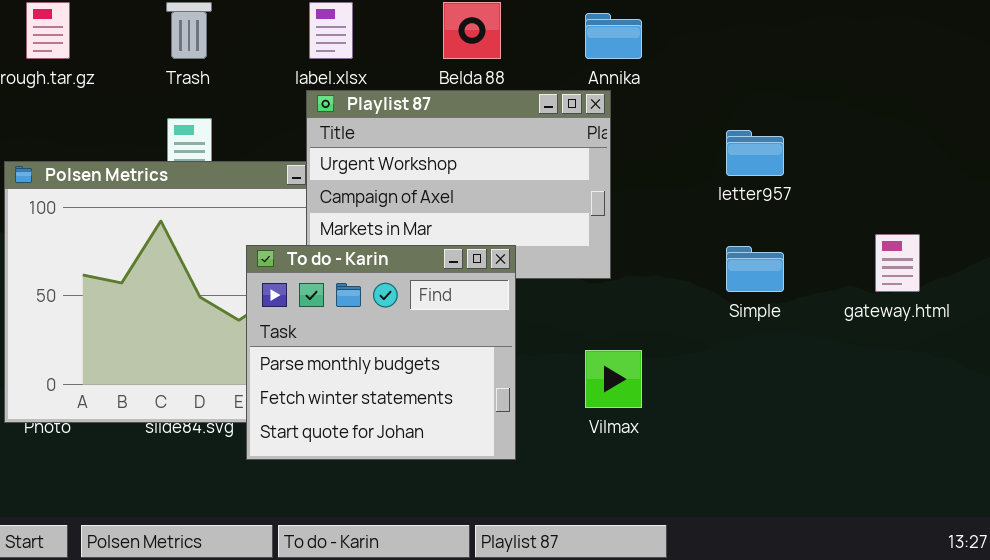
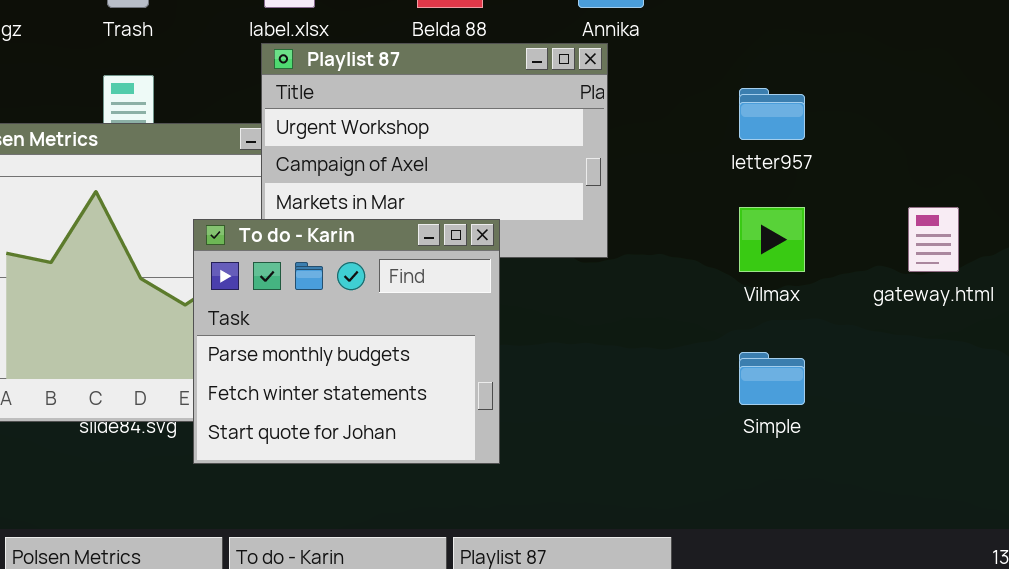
Simple: [726,246,784,292] -> [739,352,805,405], moved
Vilmax: [585,350,642,408] -> [739,207,805,272], moved

